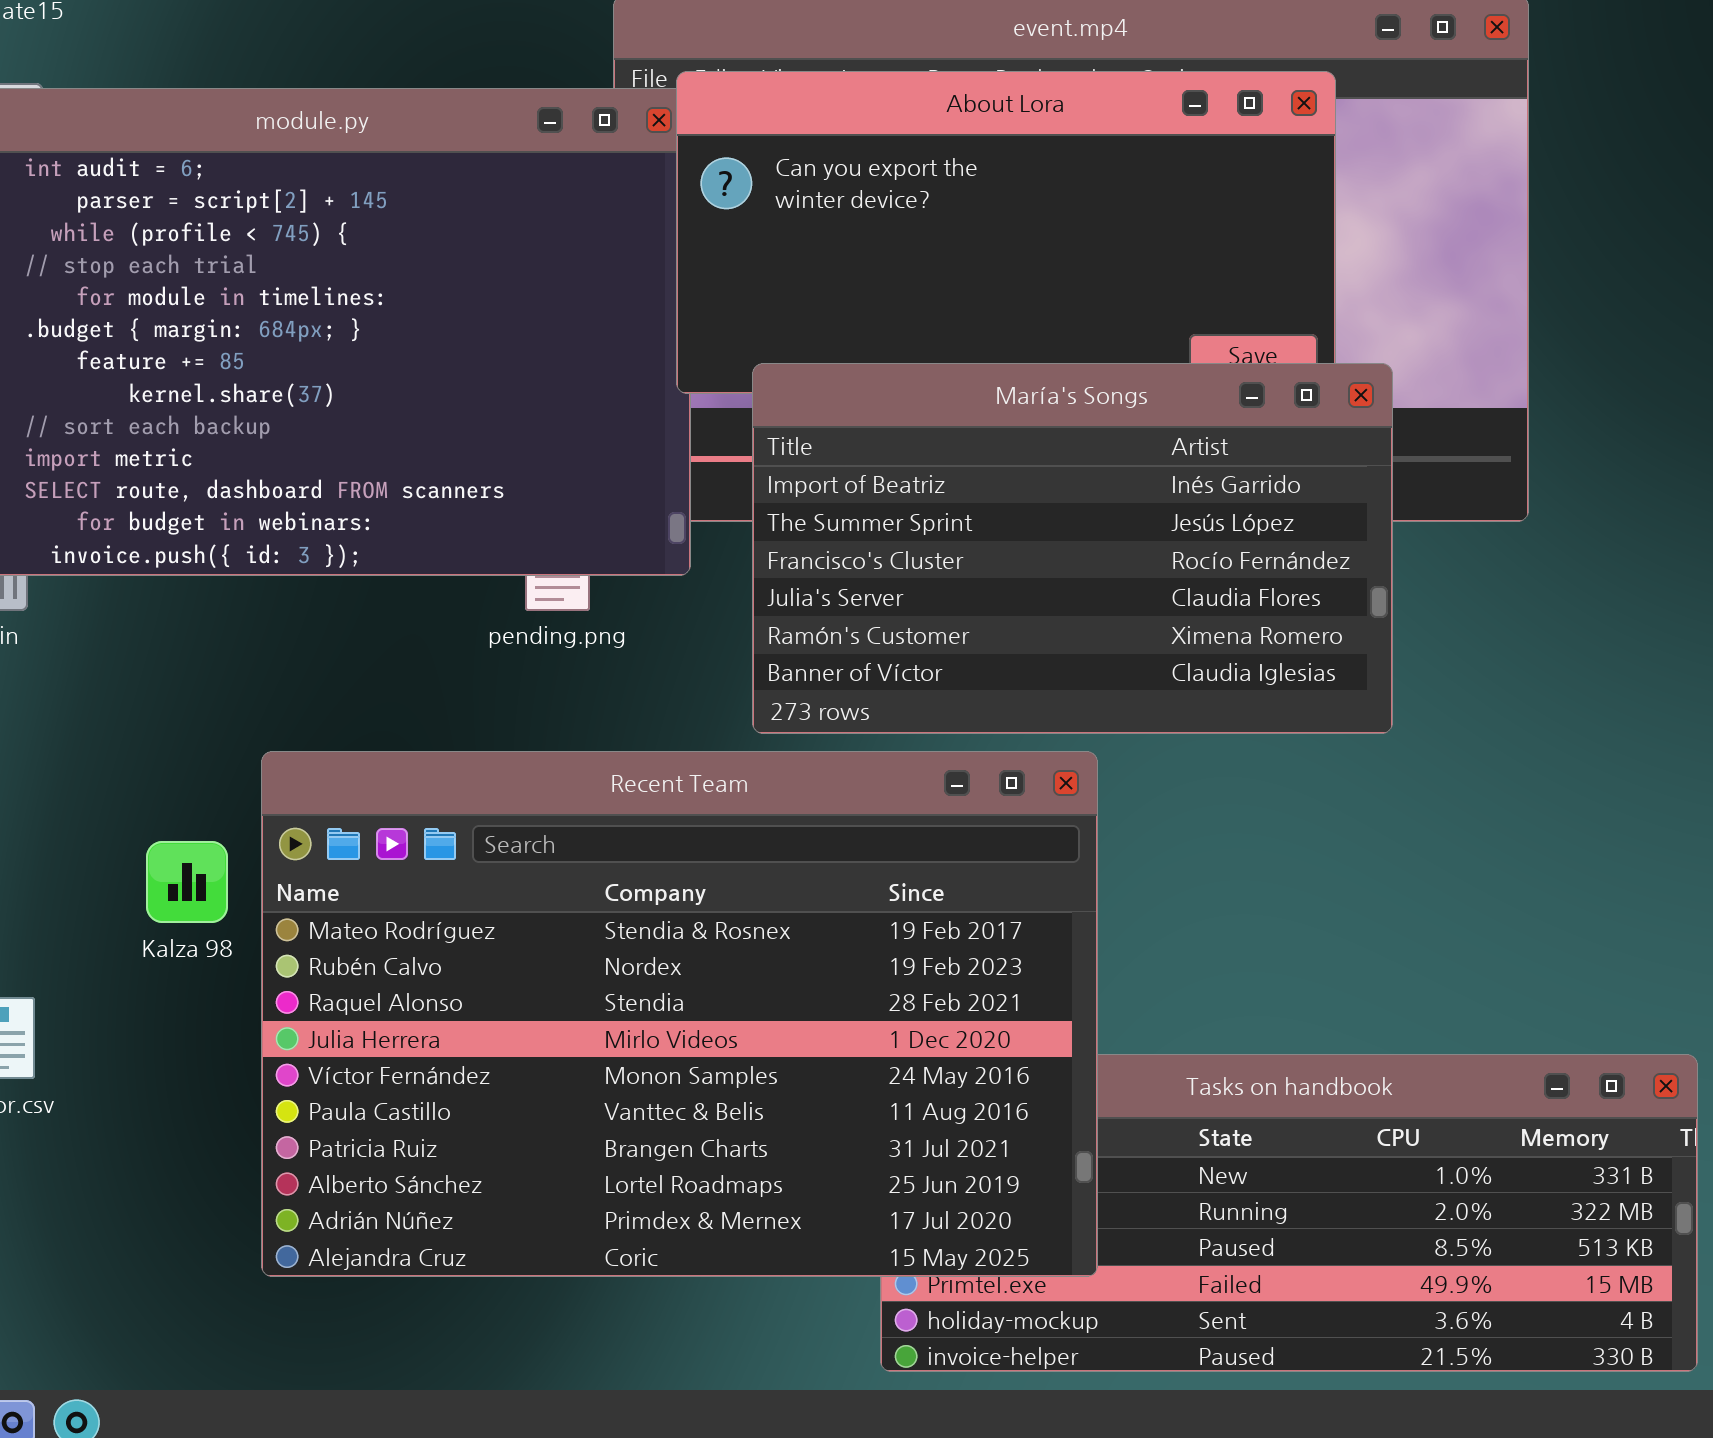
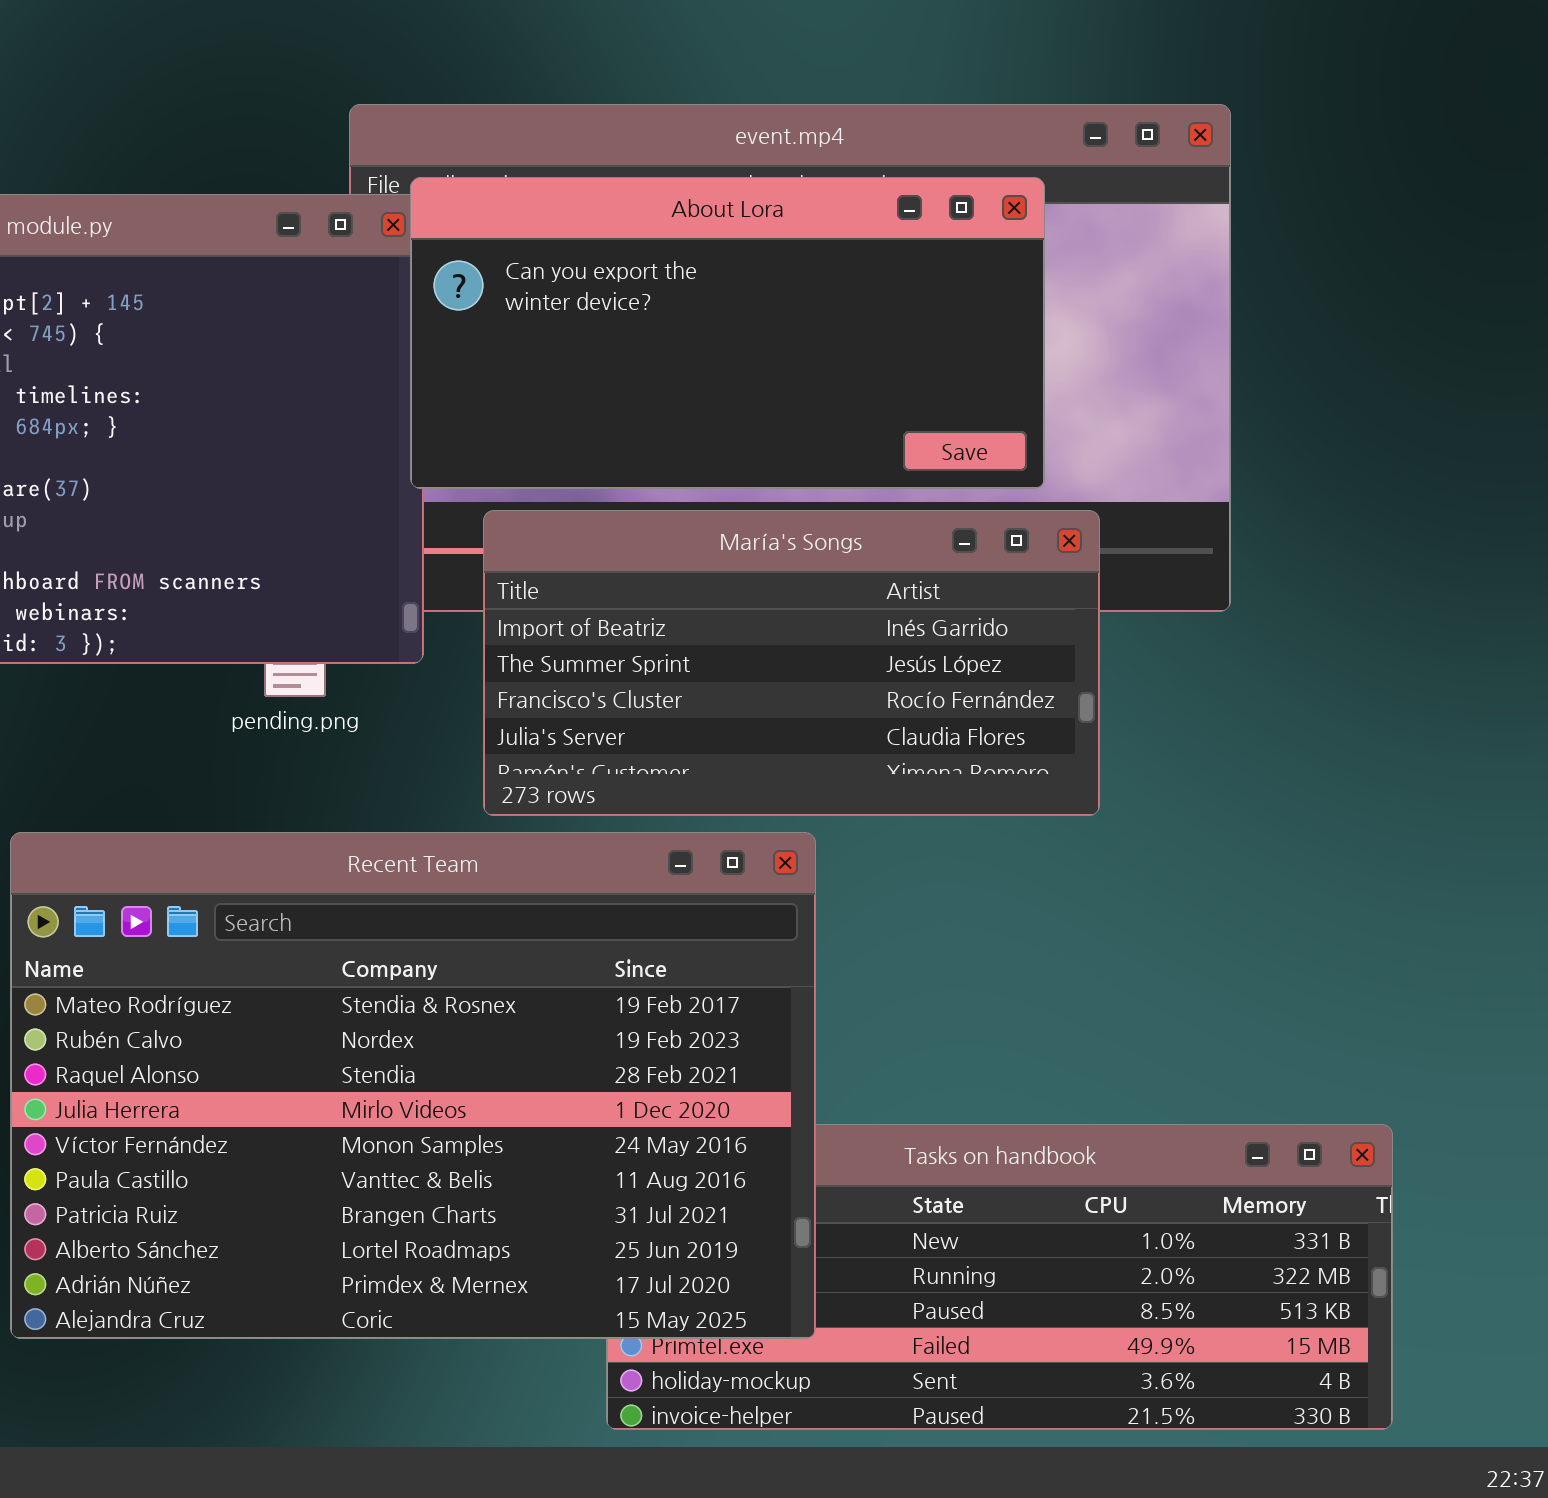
María's Songs: [752,363,1393,734] -> [483,510,1100,816], resized

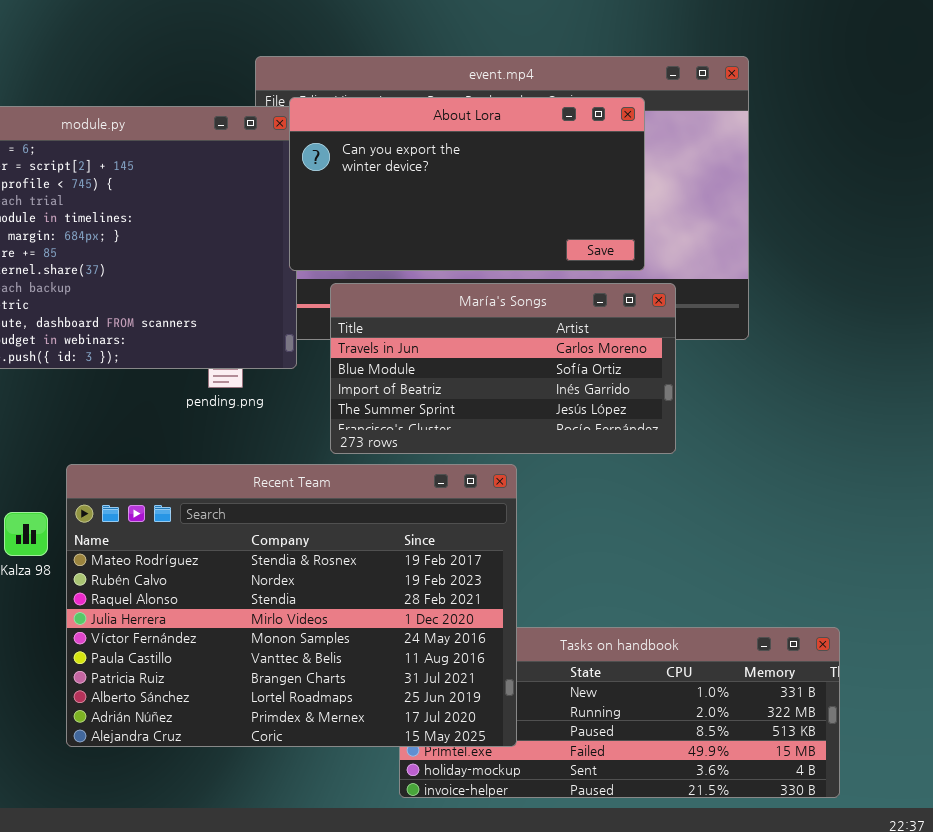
María's Songs: [483,510,1100,816] -> [330,283,676,454], scrolled up 2 rows

